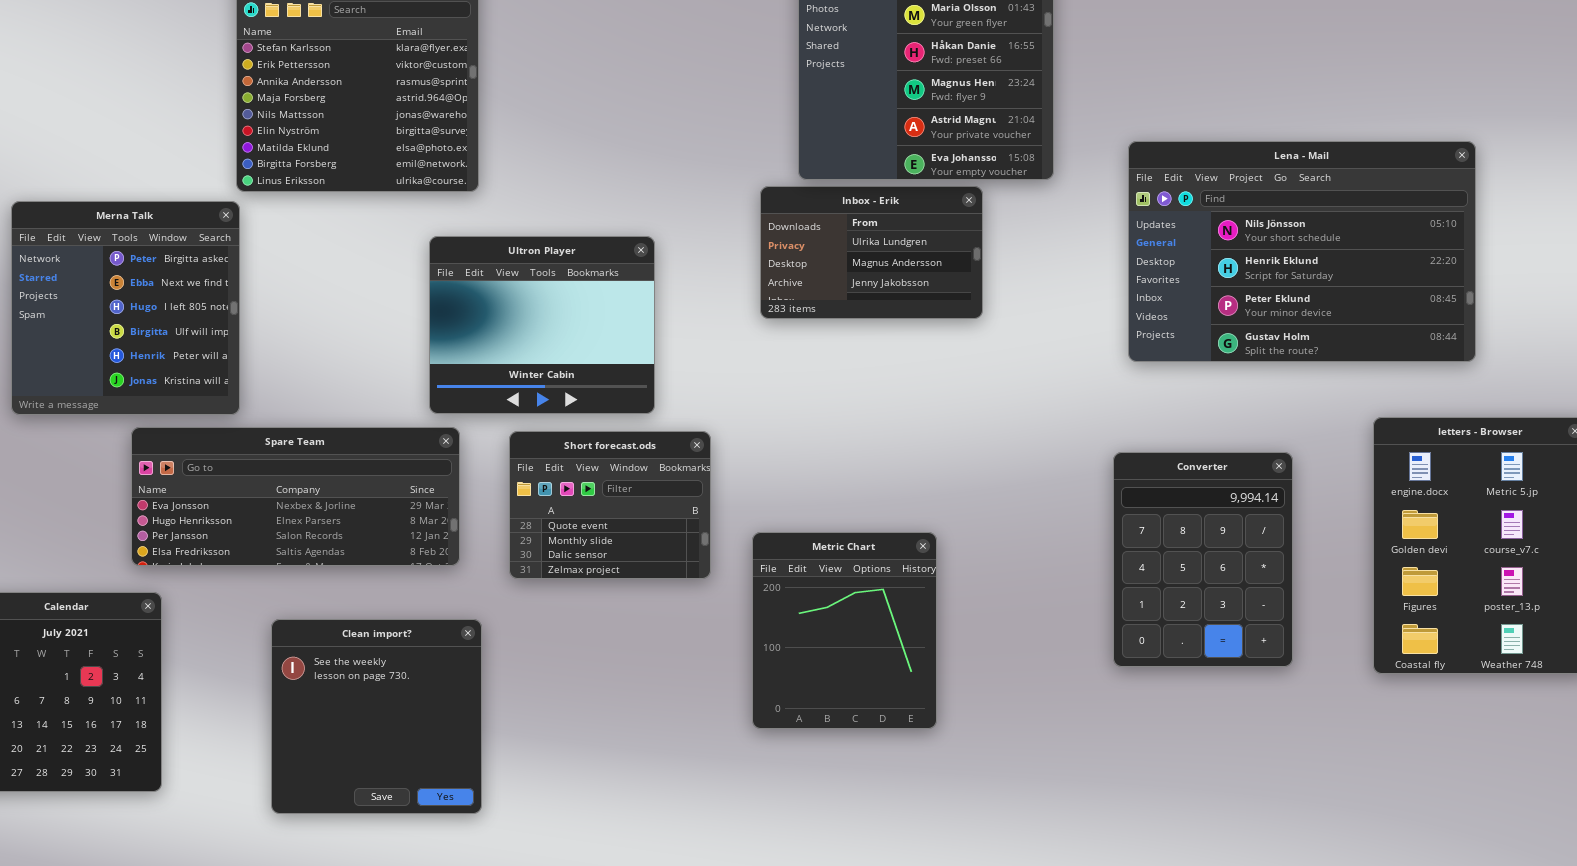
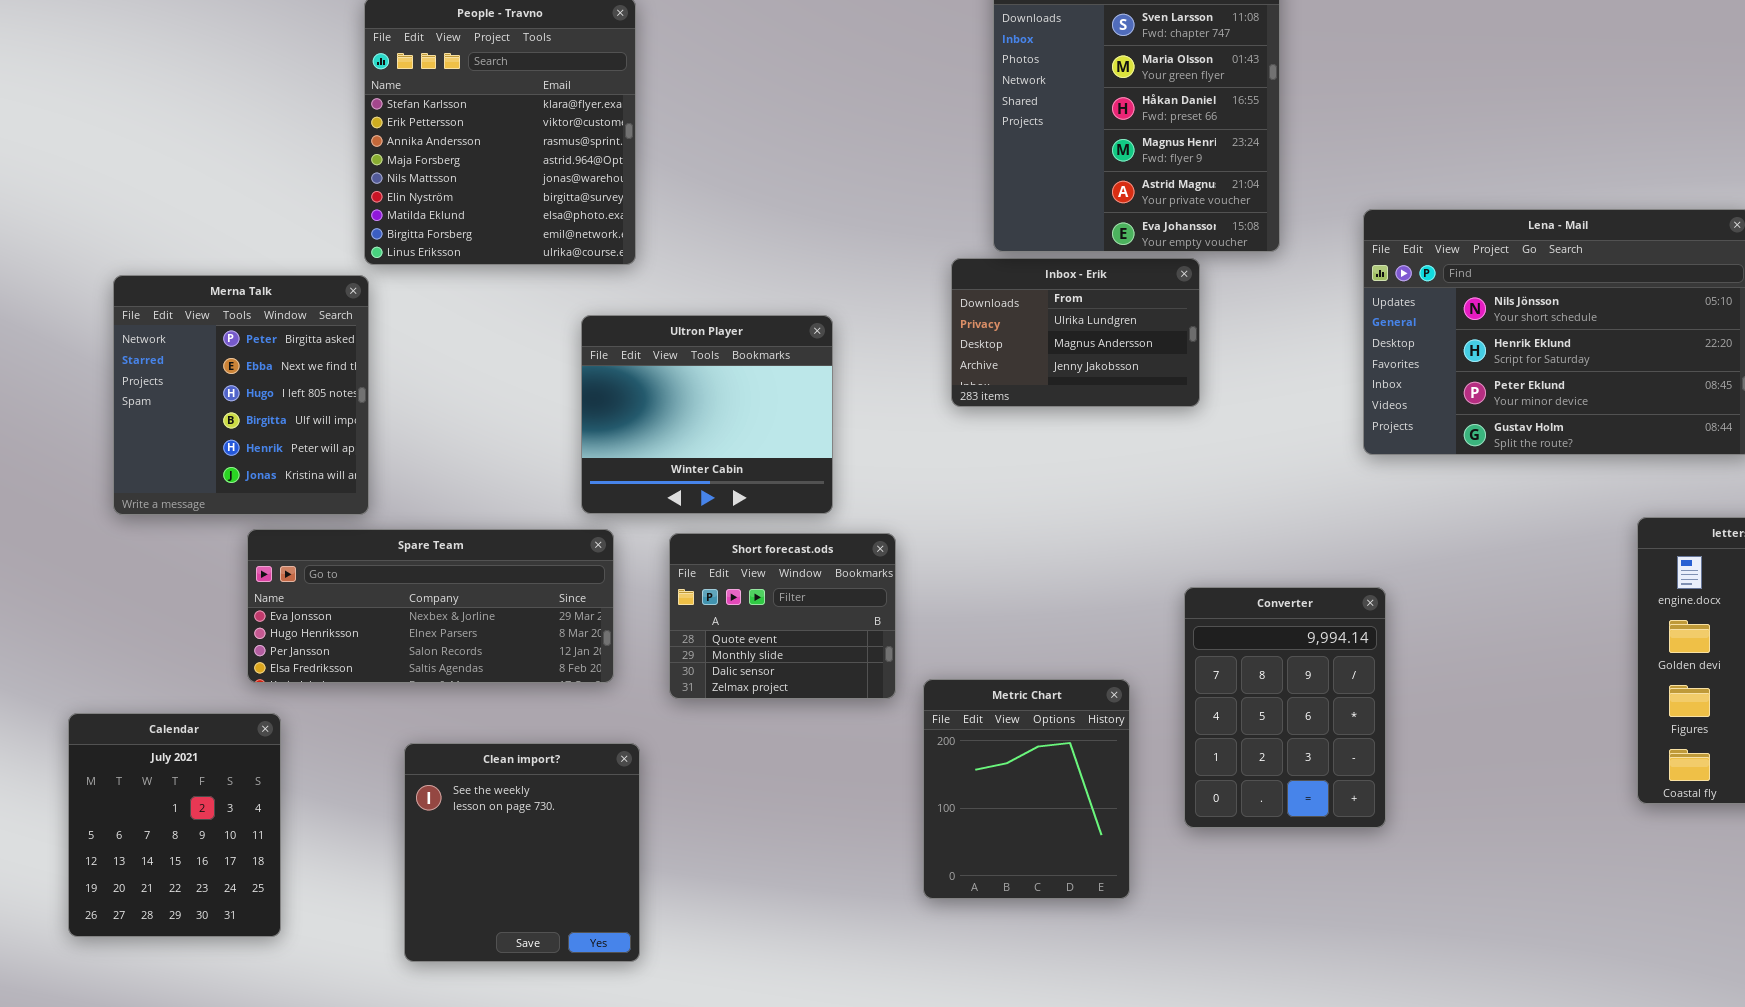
Converter: [1113,452,1293,667] -> [1184,587,1386,828], moved
Metric Chart: [752,532,937,729] -> [923,679,1130,899], moved

